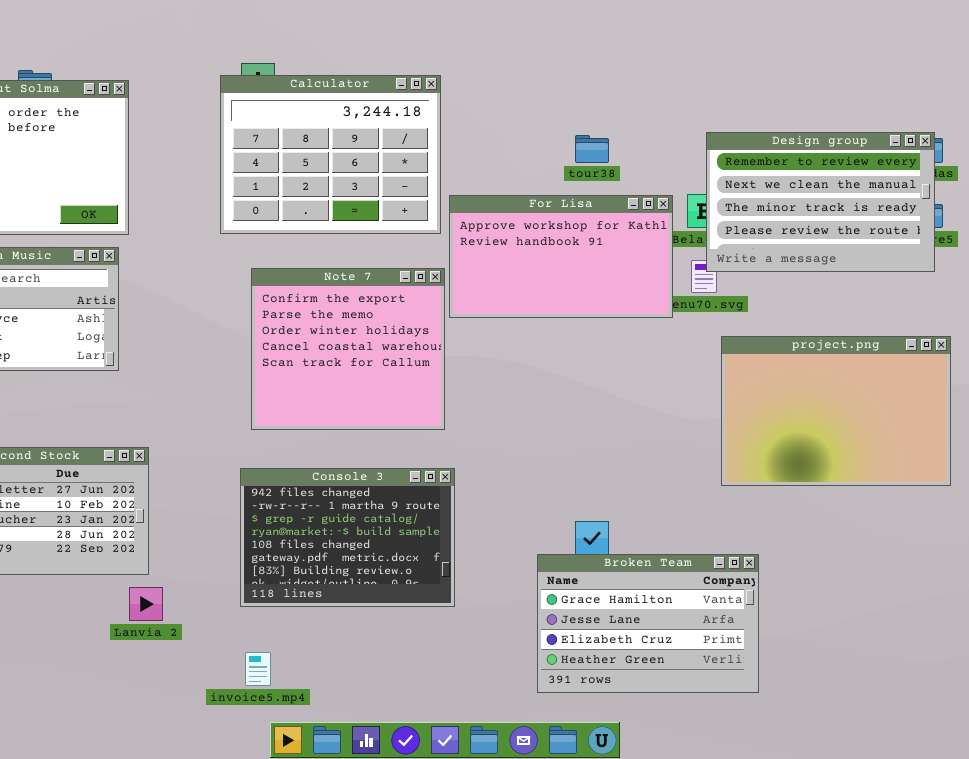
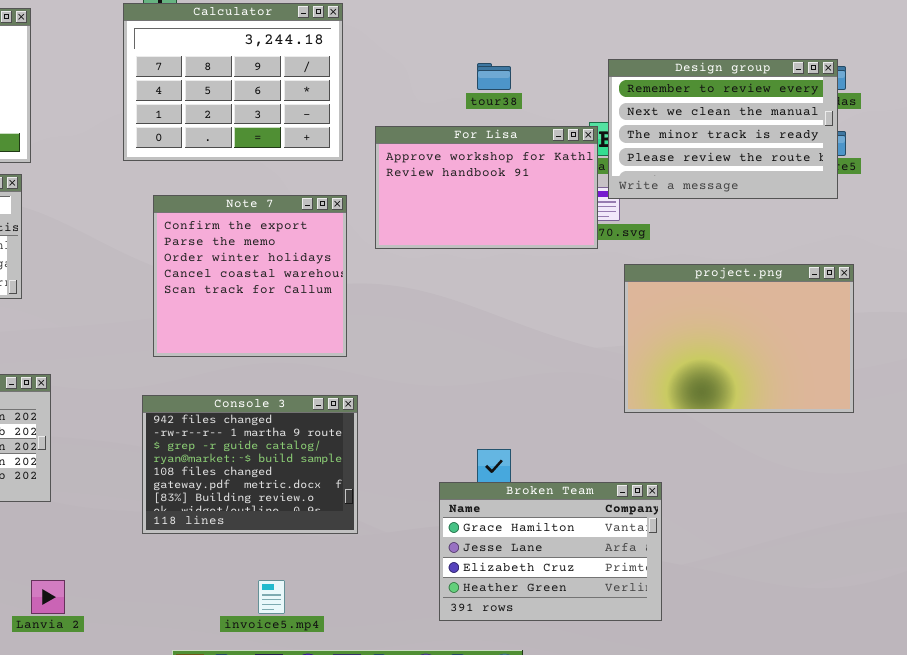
For Lisa: [449,195,673,318] -> [375,126,598,249], moved
Lanvia 2: [129,587,163,621] -> [31,580,65,614], moved
invoice5.mp4: [245,652,271,686] -> [258,580,285,614], moved

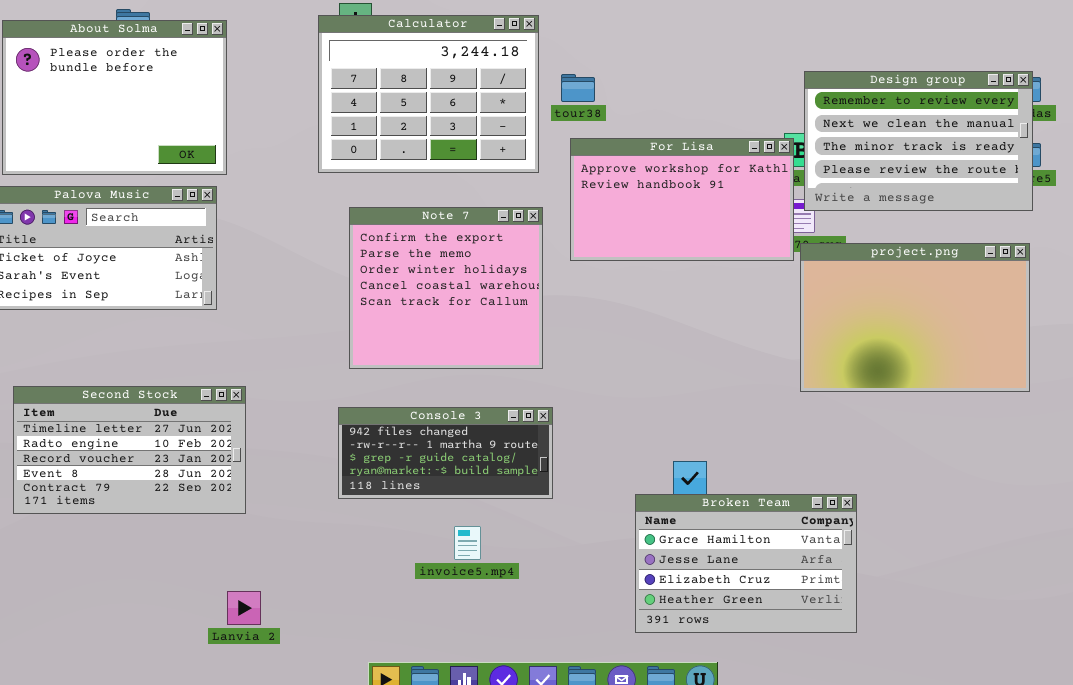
tour38: [477,63,511,90] -> [561,74,595,102], moved
project.png: [624,264,854,413] -> [800,243,1030,392], moved
Console 3: [142,395,358,534] -> [338,407,553,499], resized
invoice5.mp4: [258,580,285,614] -> [454,526,481,560], moved

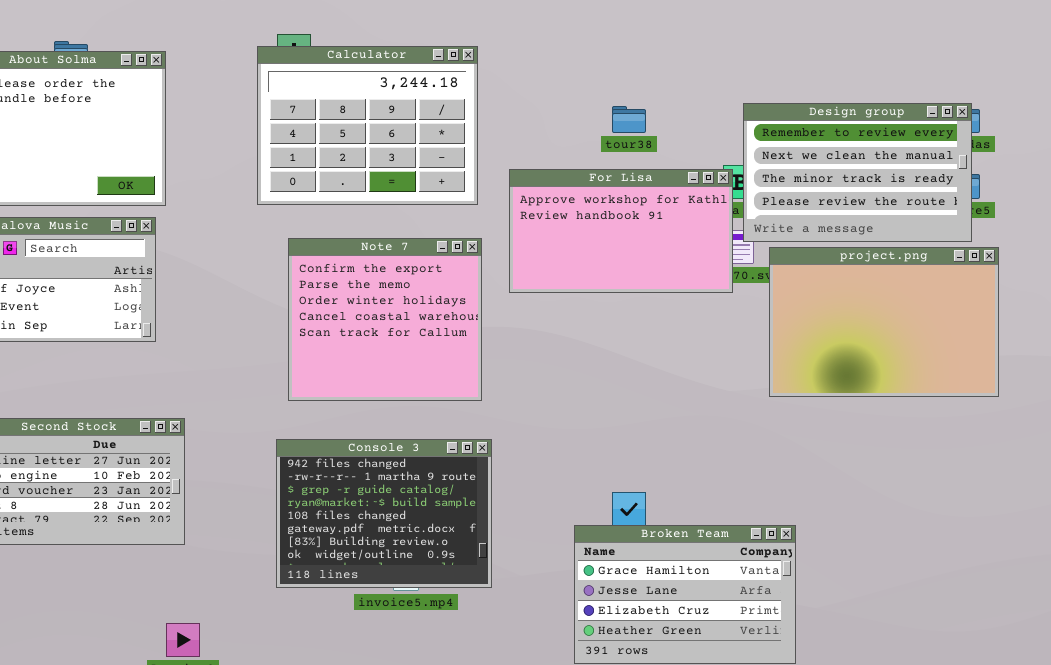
tour38: [561,74,595,102] -> [612,106,646,133], moved
project.png: [800,243,1030,392] -> [769,247,999,397], moved
Console 3: [338,407,553,499] -> [276,439,492,588], resized

